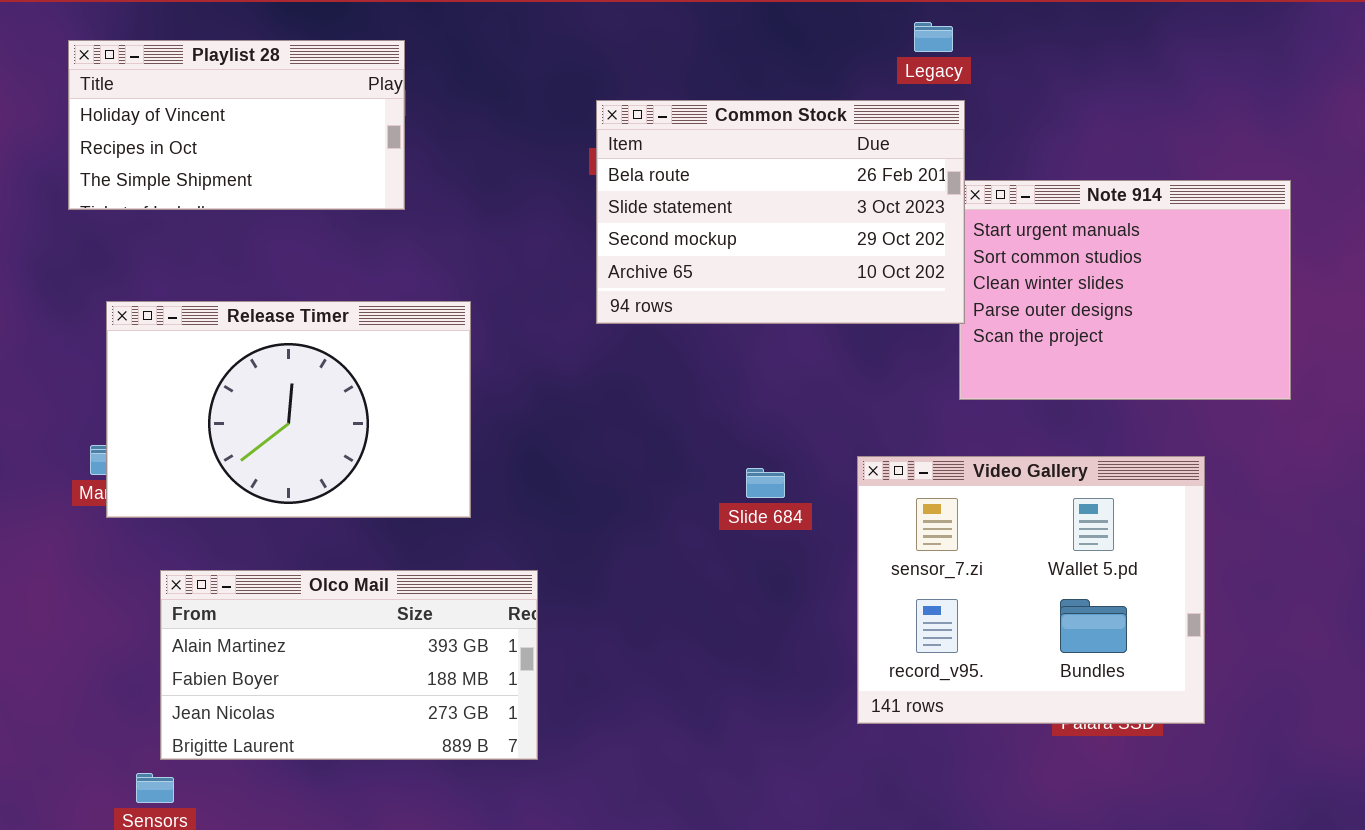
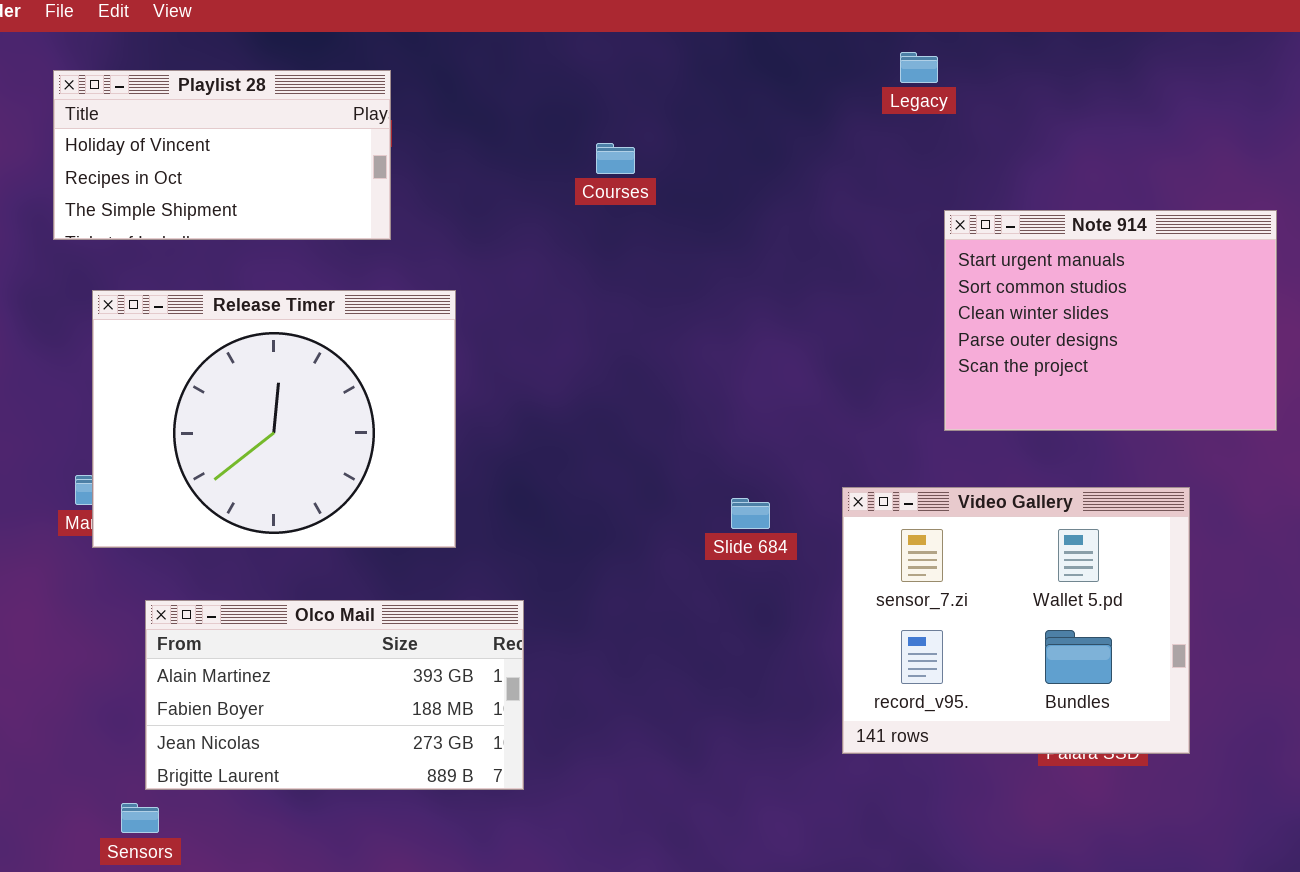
Common Stock: [596,100,965,324] -> none, closed
Release Timer: [106,301,471,518] -> [92,290,456,548], resized

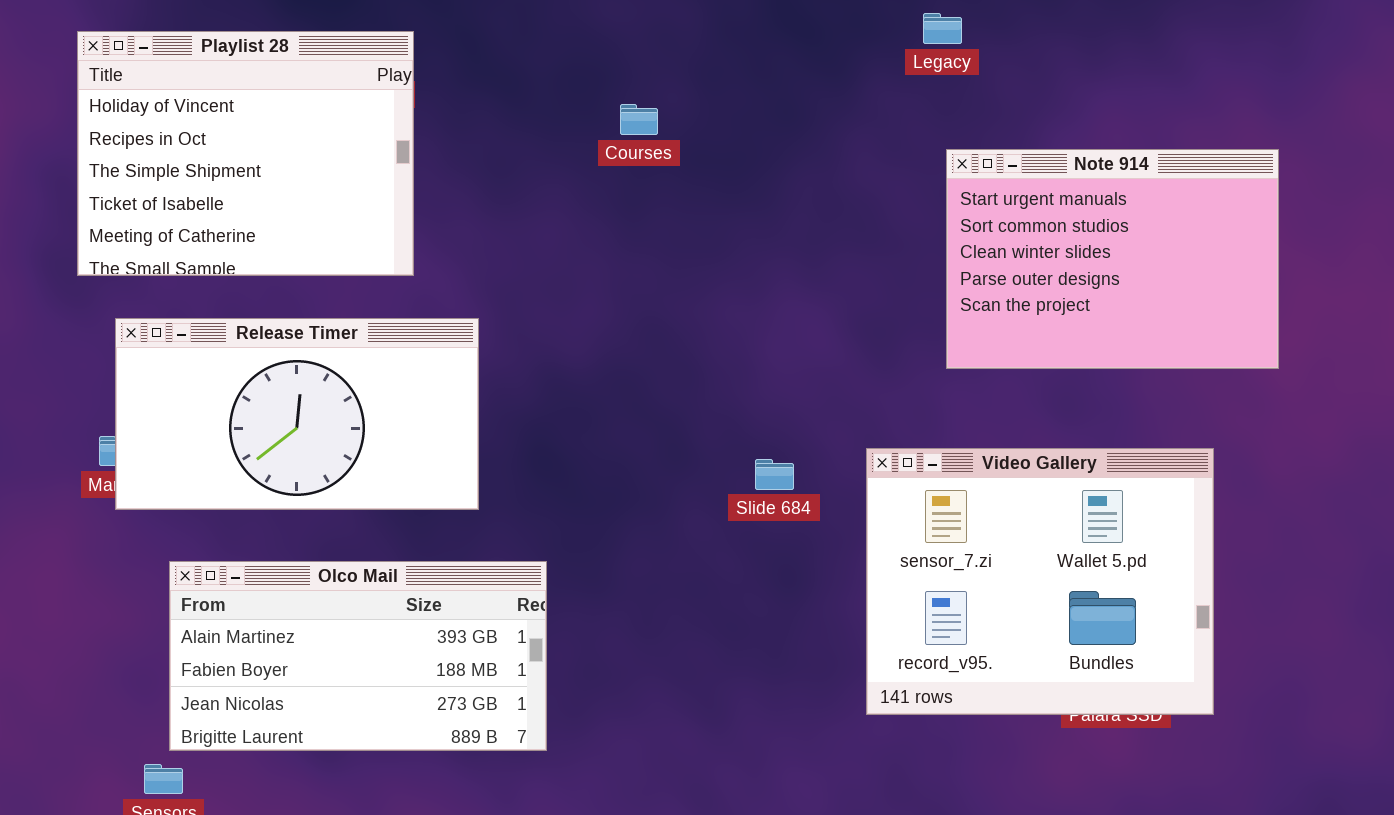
Playlist 28: [53,70,391,240] -> [77,31,414,276], resized
Note 914: [944,210,1277,431] -> [946,149,1279,369], moved
Release Timer: [92,290,456,548] -> [115,318,479,510], resized

